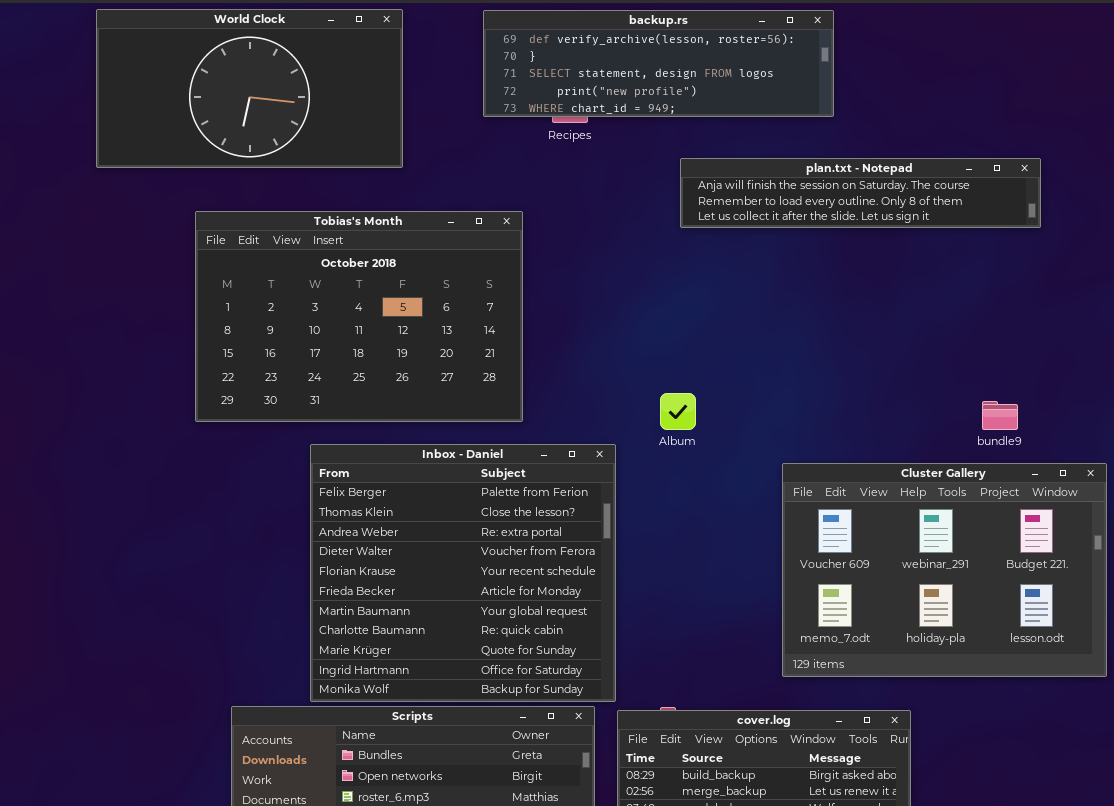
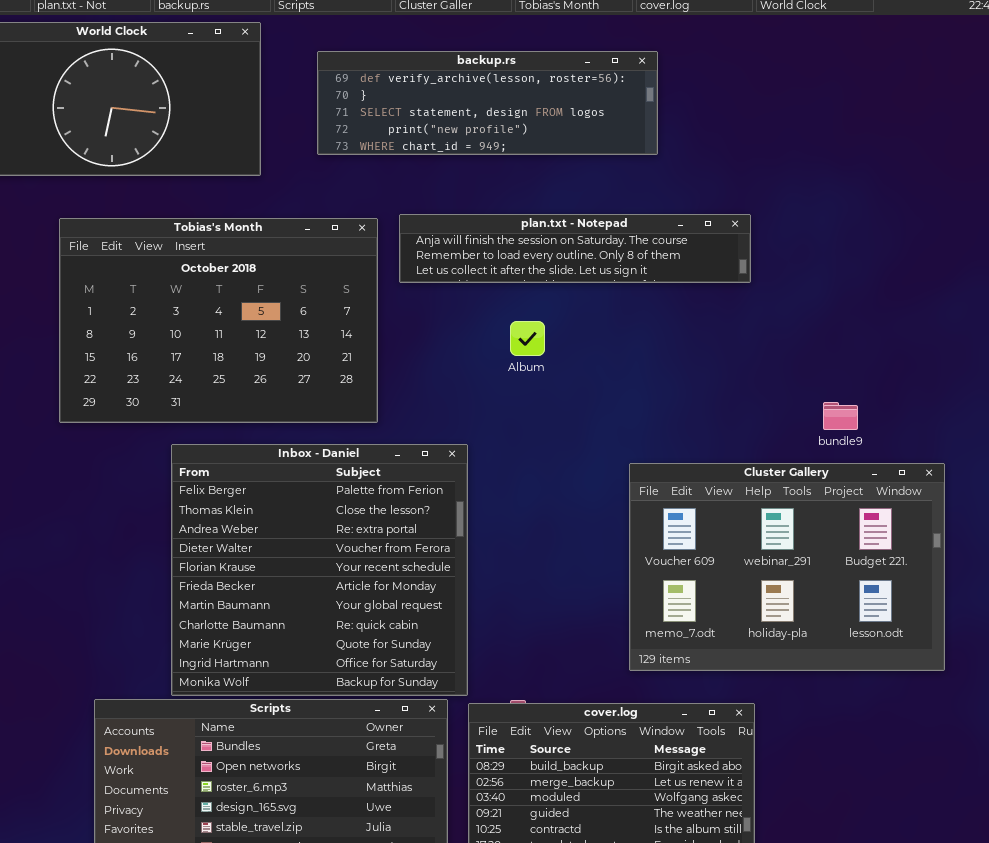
backup.rs: [483,10,834,117] -> [317,51,658,155], moved
plan.txt - Notepad: [680,158,1041,228] -> [399,214,751,283], moved
Album: [660,393,696,430] -> [510,321,545,356], moved

